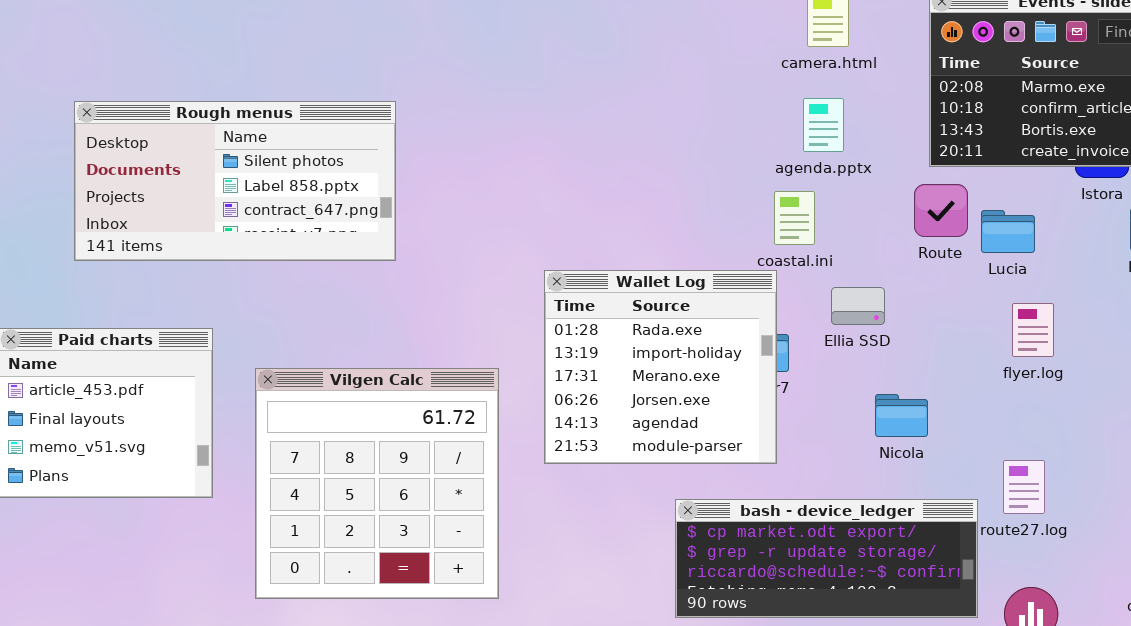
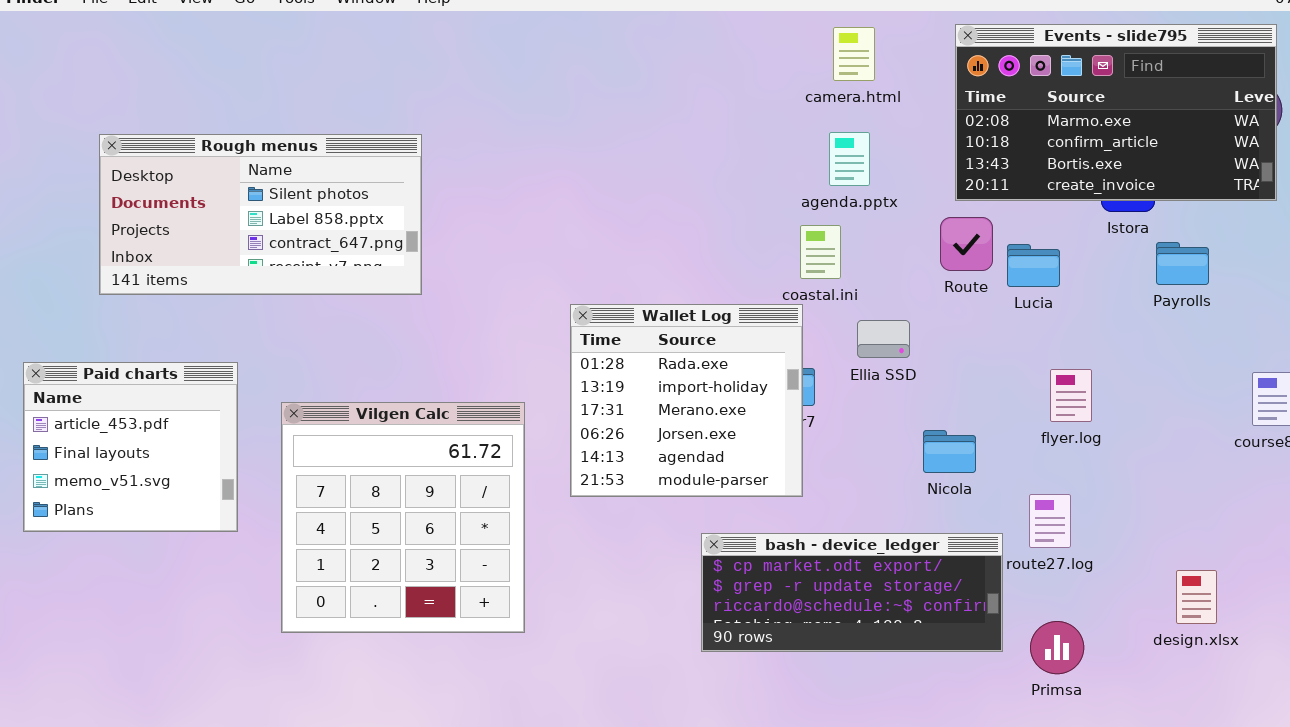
flyer.log: [1012,303,1054,357] -> [1050,369,1092,422], moved
Nicola: [875,394,928,437] -> [923,430,976,473], moved

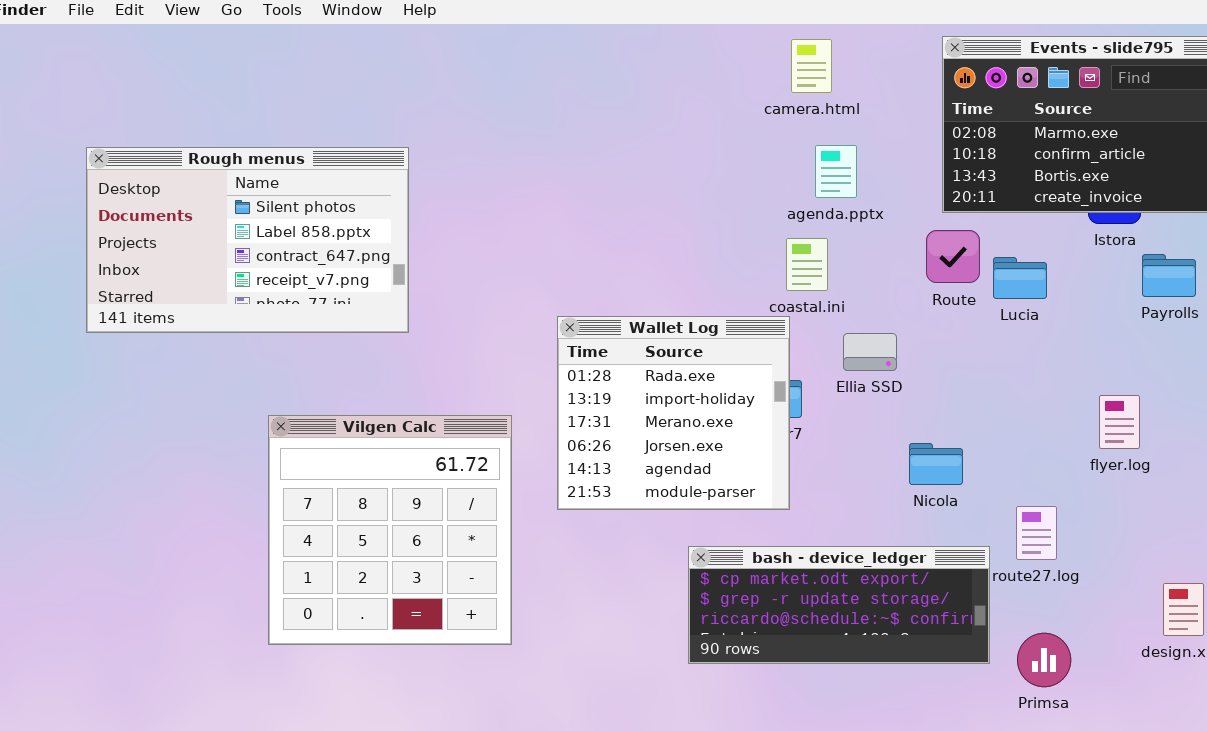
camera.html: [833,27,875,81] -> [791,39,832,93], moved
Rough menus: [99,134,422,295] -> [86,147,409,333], resized
Paid charts: [23,362,238,532] -> none, closed
flyer.log: [1050,369,1092,422] -> [1099,395,1140,449], moved

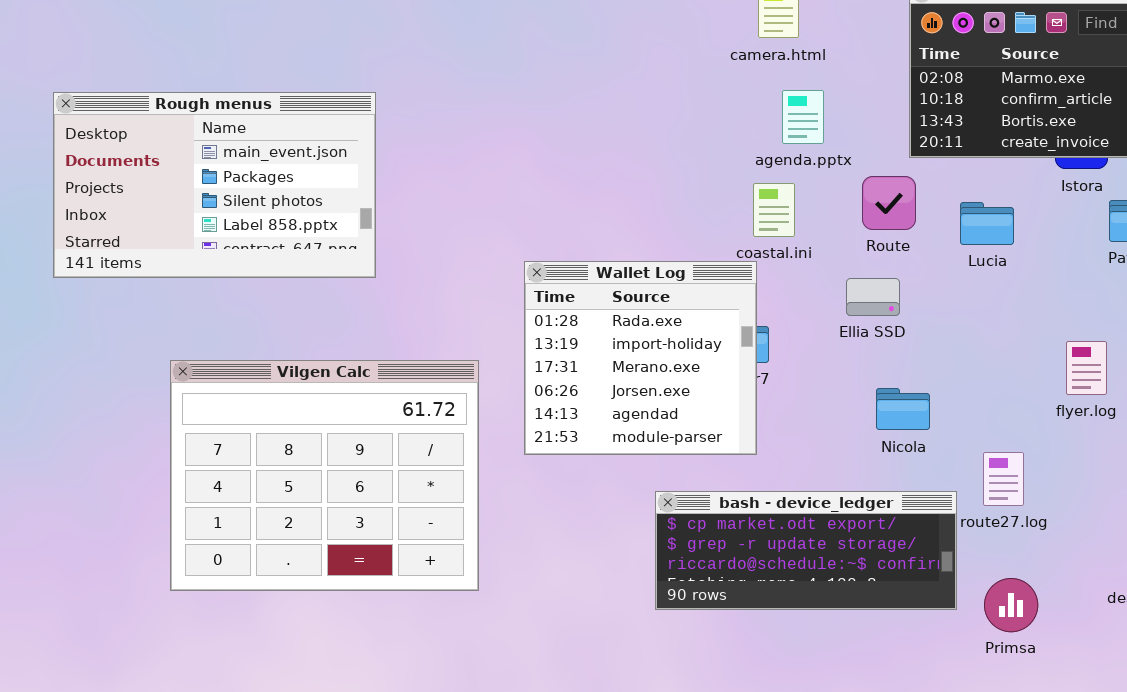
Rough menus: [86,147,409,333] -> [53,92,376,278], scrolled up 2 rows
Route: [926,230,980,283] -> [862,176,916,230], moved
Ellia SSD: [843,333,897,371] -> [846,278,900,316], moved
Vilgen Calc: [268,415,512,645] -> [170,360,479,591], resized

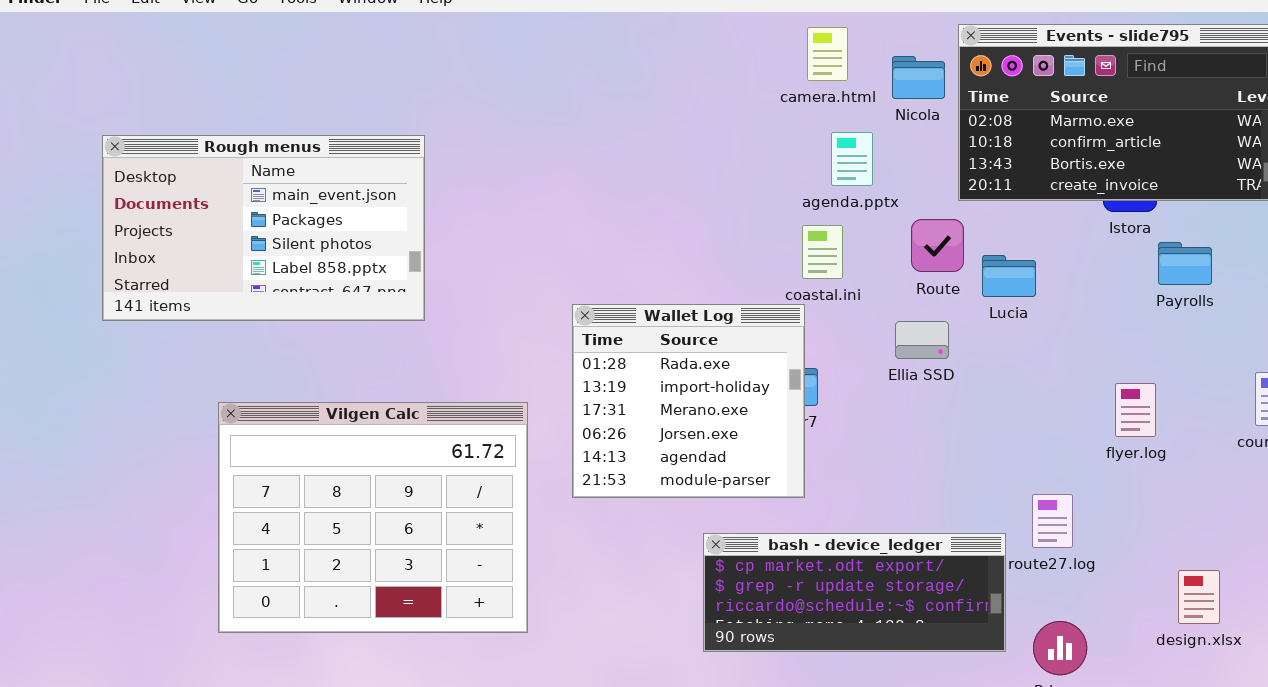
Lucia: [960,202,1014,245] -> [982,255,1036,297], moved
Nicola: [876,388,930,430] -> [892,56,945,99], moved

